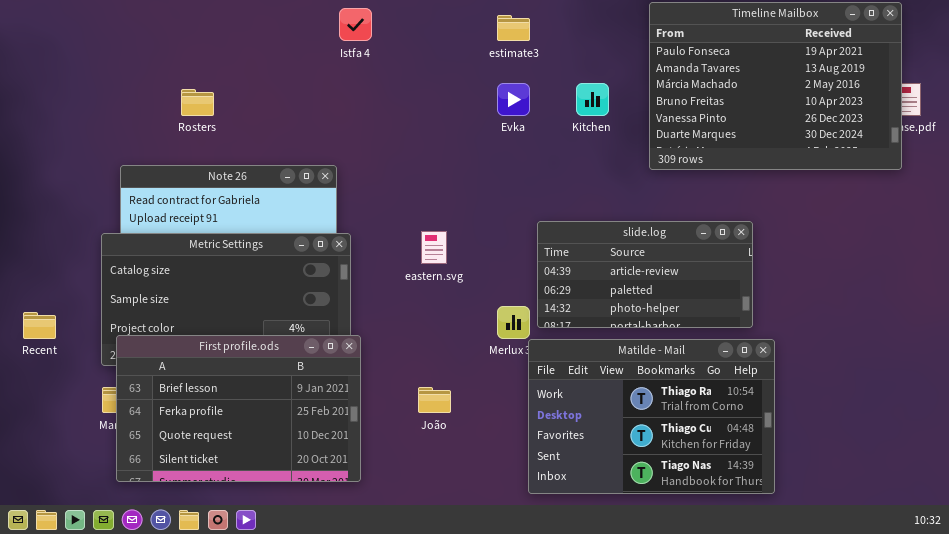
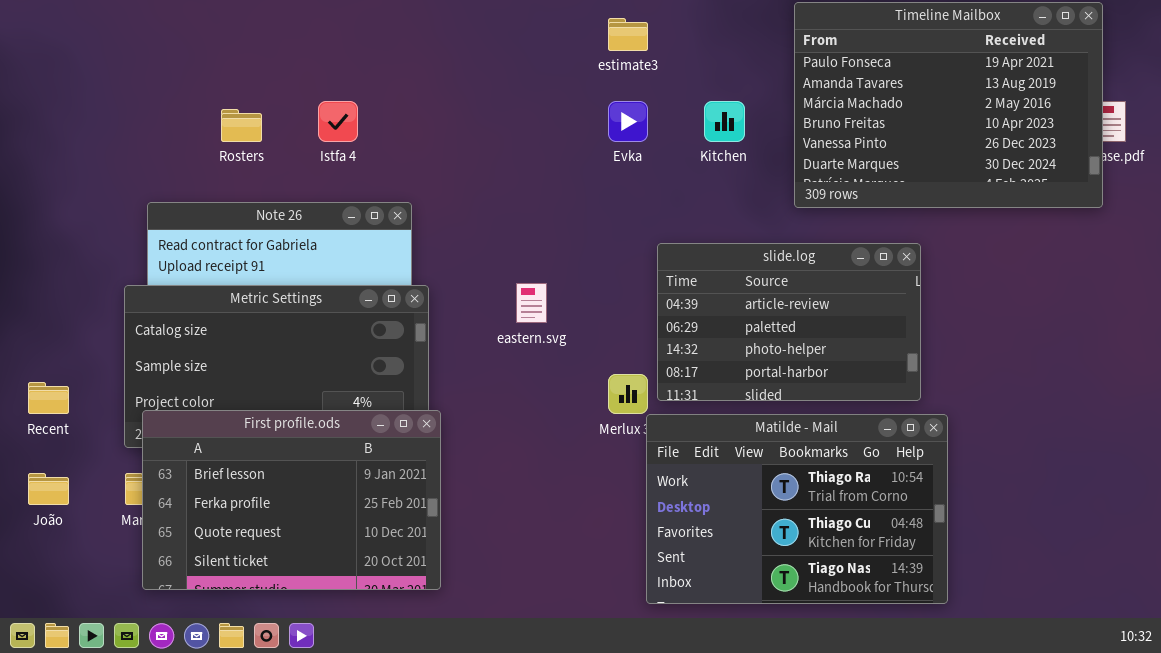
Istfa 4: [339,8,372,41] -> [318,101,358,142], moved
slide.log: [537,221,753,328] -> [657,243,921,401], resized
João: [418,387,451,413] -> [28,473,69,505], moved

